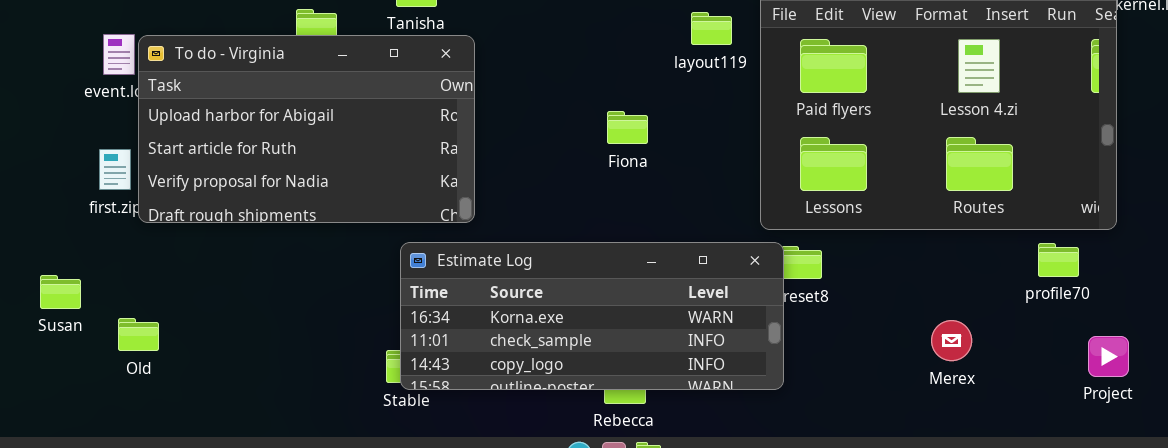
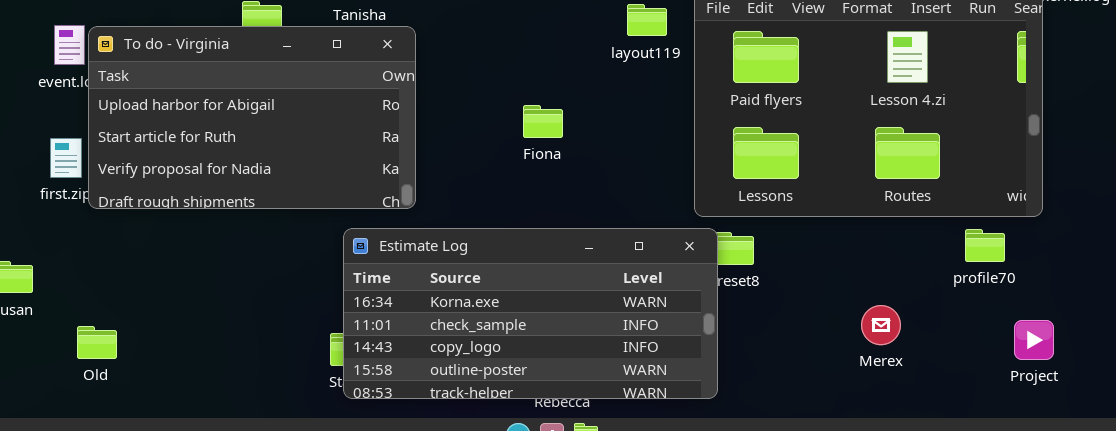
Fiona: [607,111,648,144] -> [523,105,563,138], moved
Estimate Log: [400,242,784,390] -> [343,228,718,399], resized
Old: [118,318,159,351] -> [77,326,117,359], moved

